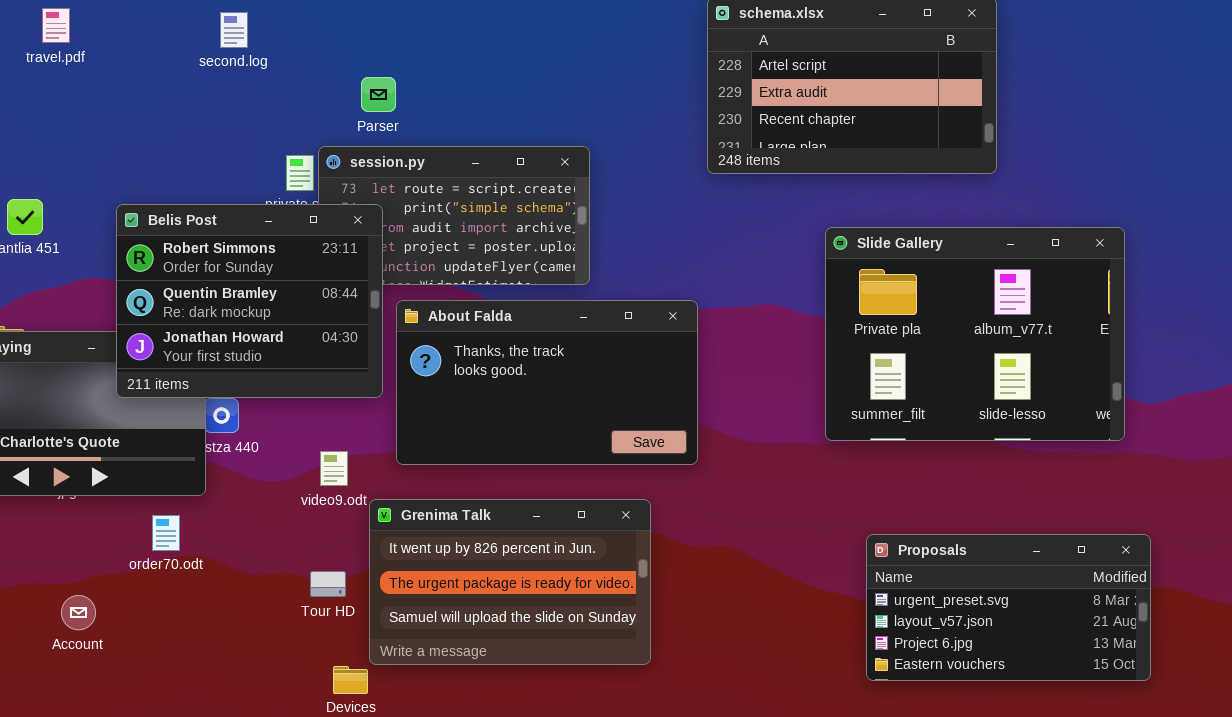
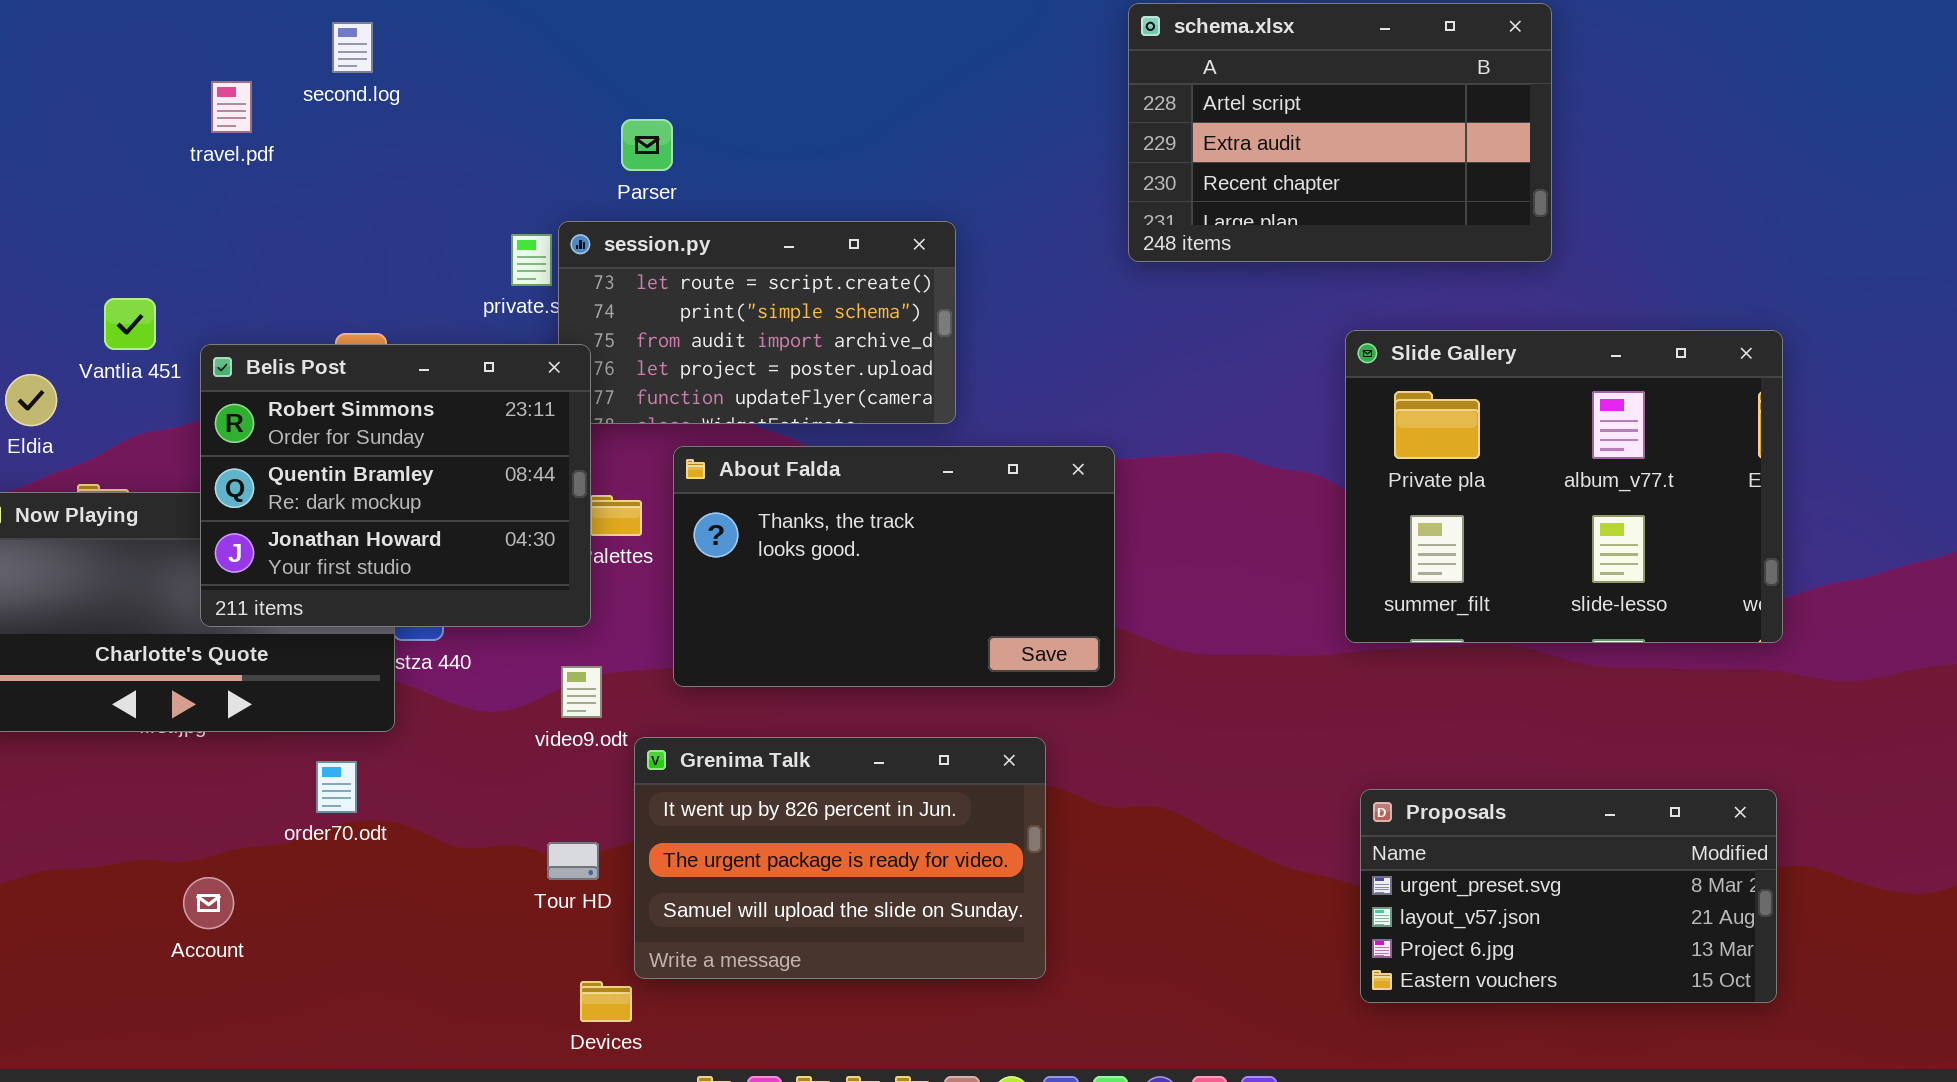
travel.pdf: [42,8,70,43] -> [211,81,252,133], moved
second.log: [220,12,248,48] -> [332,22,373,73], moved
Belis Post: [116,204,383,398] -> [200,344,591,627], moved
Slide Gallery: [825,227,1125,441] -> [1345,330,1783,643], moved

